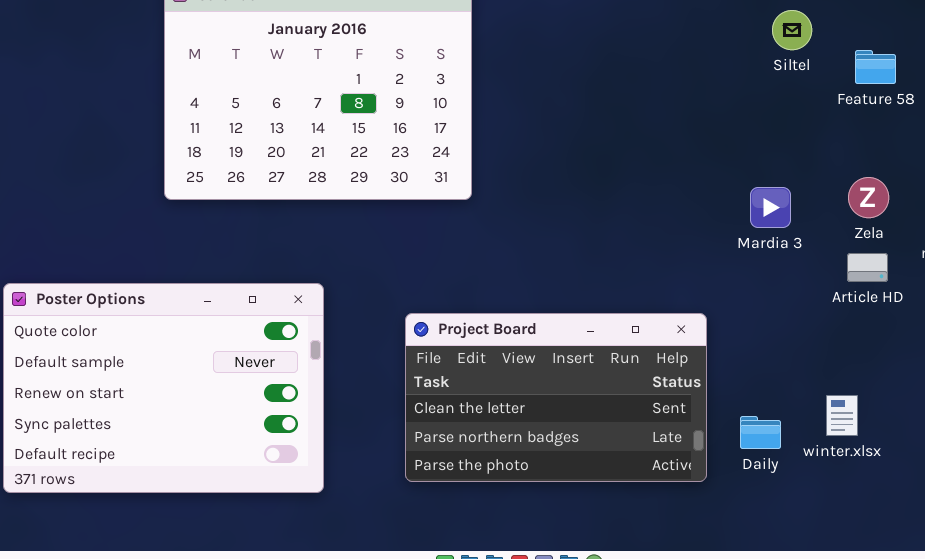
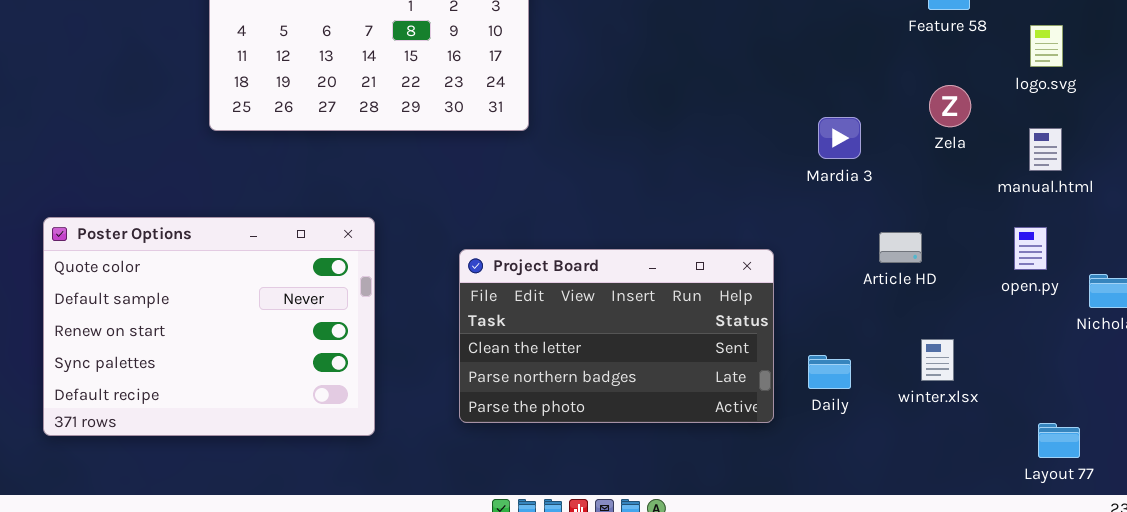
Zela: [848,177,889,218] -> [929,85,971,127], moved
Article HD: [847,253,888,282] -> [879,232,922,263], moved
winter.xlsx: [826,395,858,436] -> [921,339,954,381], moved

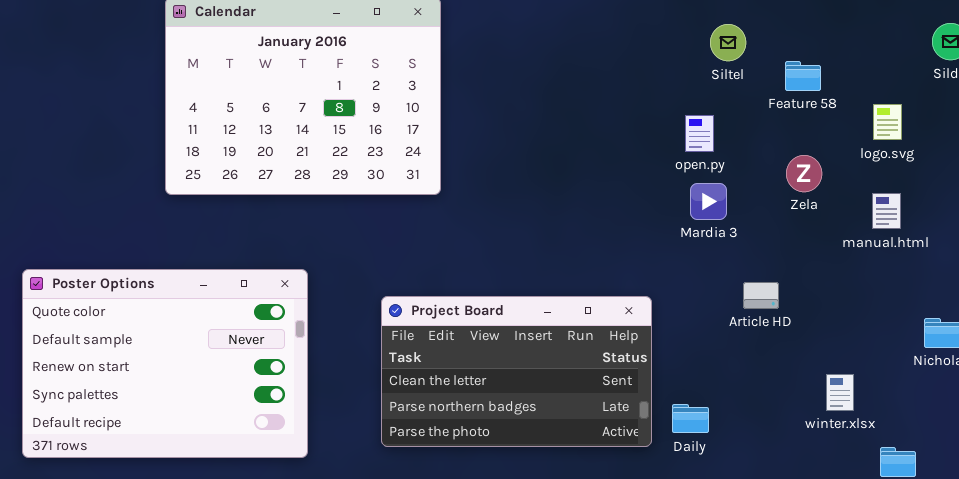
open.py: [1014,227,1047,270] -> [685,115,714,152], moved
winter.xlsx: [921,339,954,381] -> [826,374,854,411], moved
Daily: [808,355,851,389] -> [672,404,709,433], moved

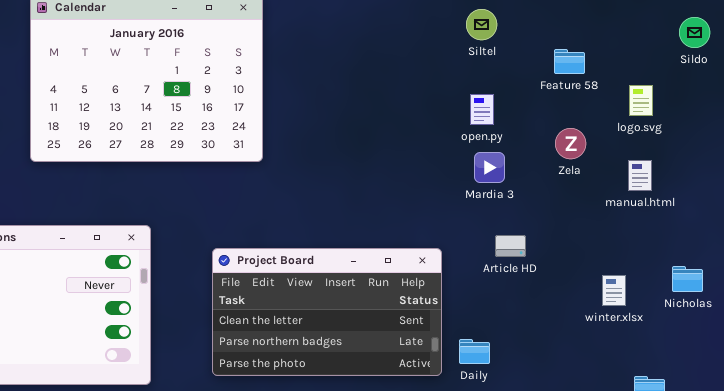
Siltel: [710,24,746,61] -> [466,9,497,40], moved
Article HD: [743,282,779,309] -> [495,235,526,257], moved
winter.xlsx: [826,374,854,411] -> [602,275,626,306], moved

